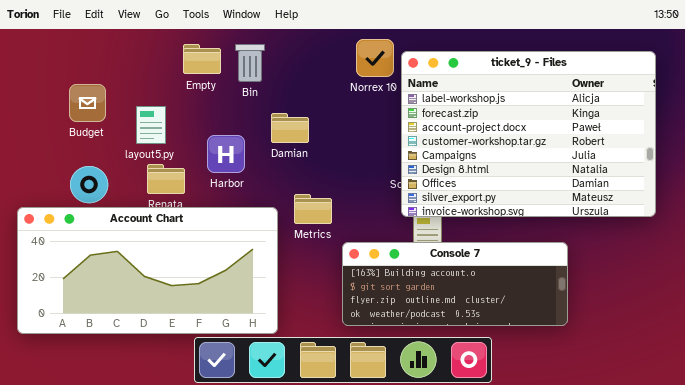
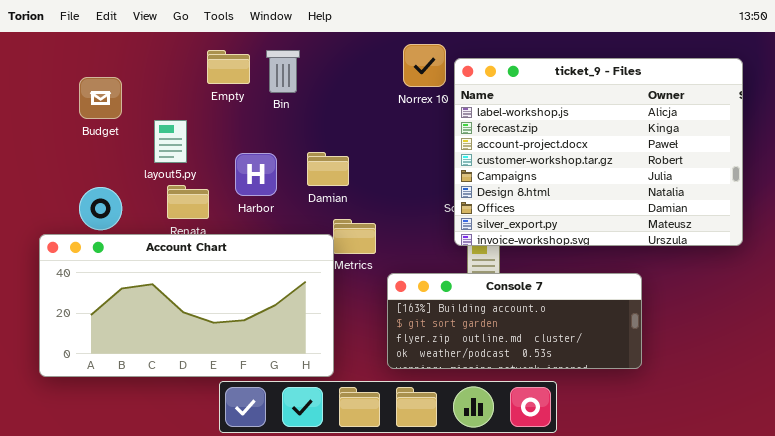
Budget: [69,84,106,122] -> [79,77,122,119], moved
Damian: [271,113,309,143] -> [307,152,349,186], moved
Account Chart: [17,207,278,334] -> [39,234,334,377], moved

